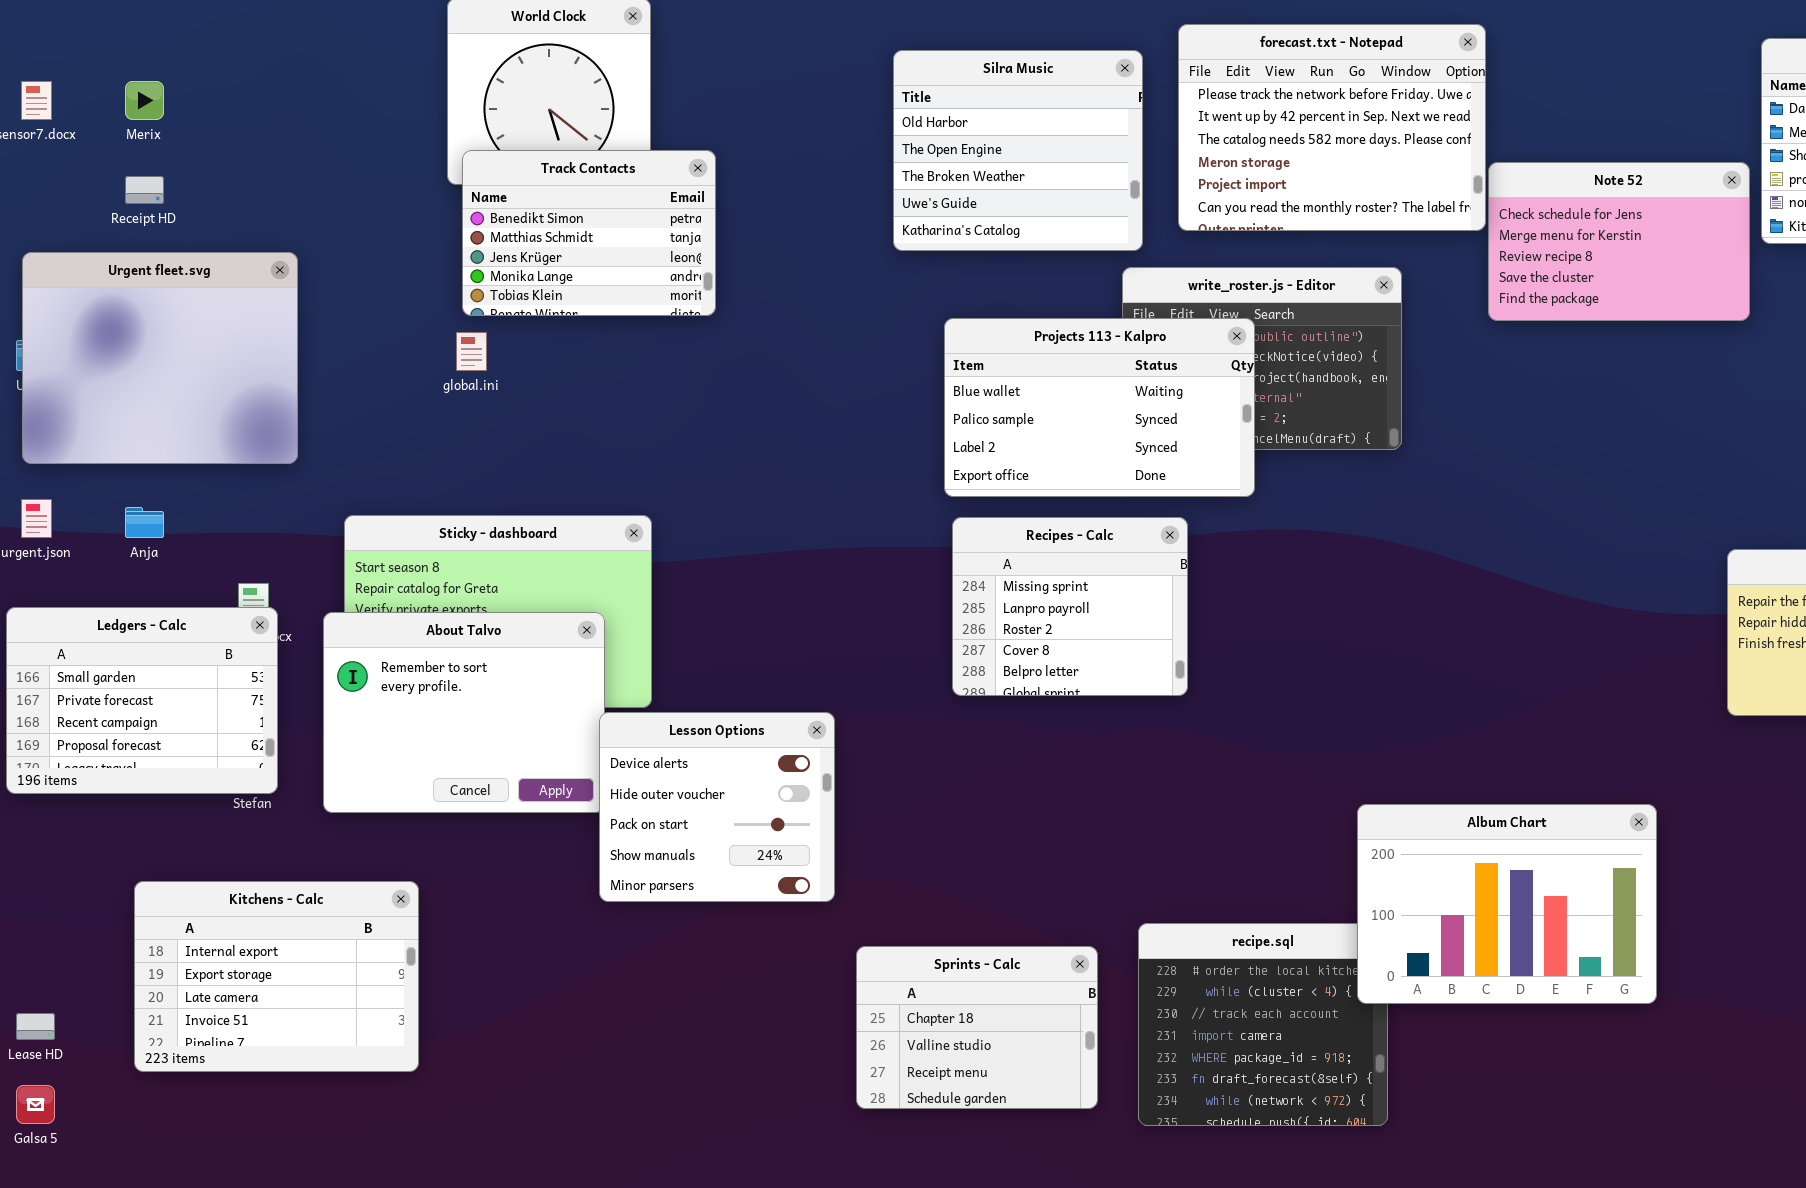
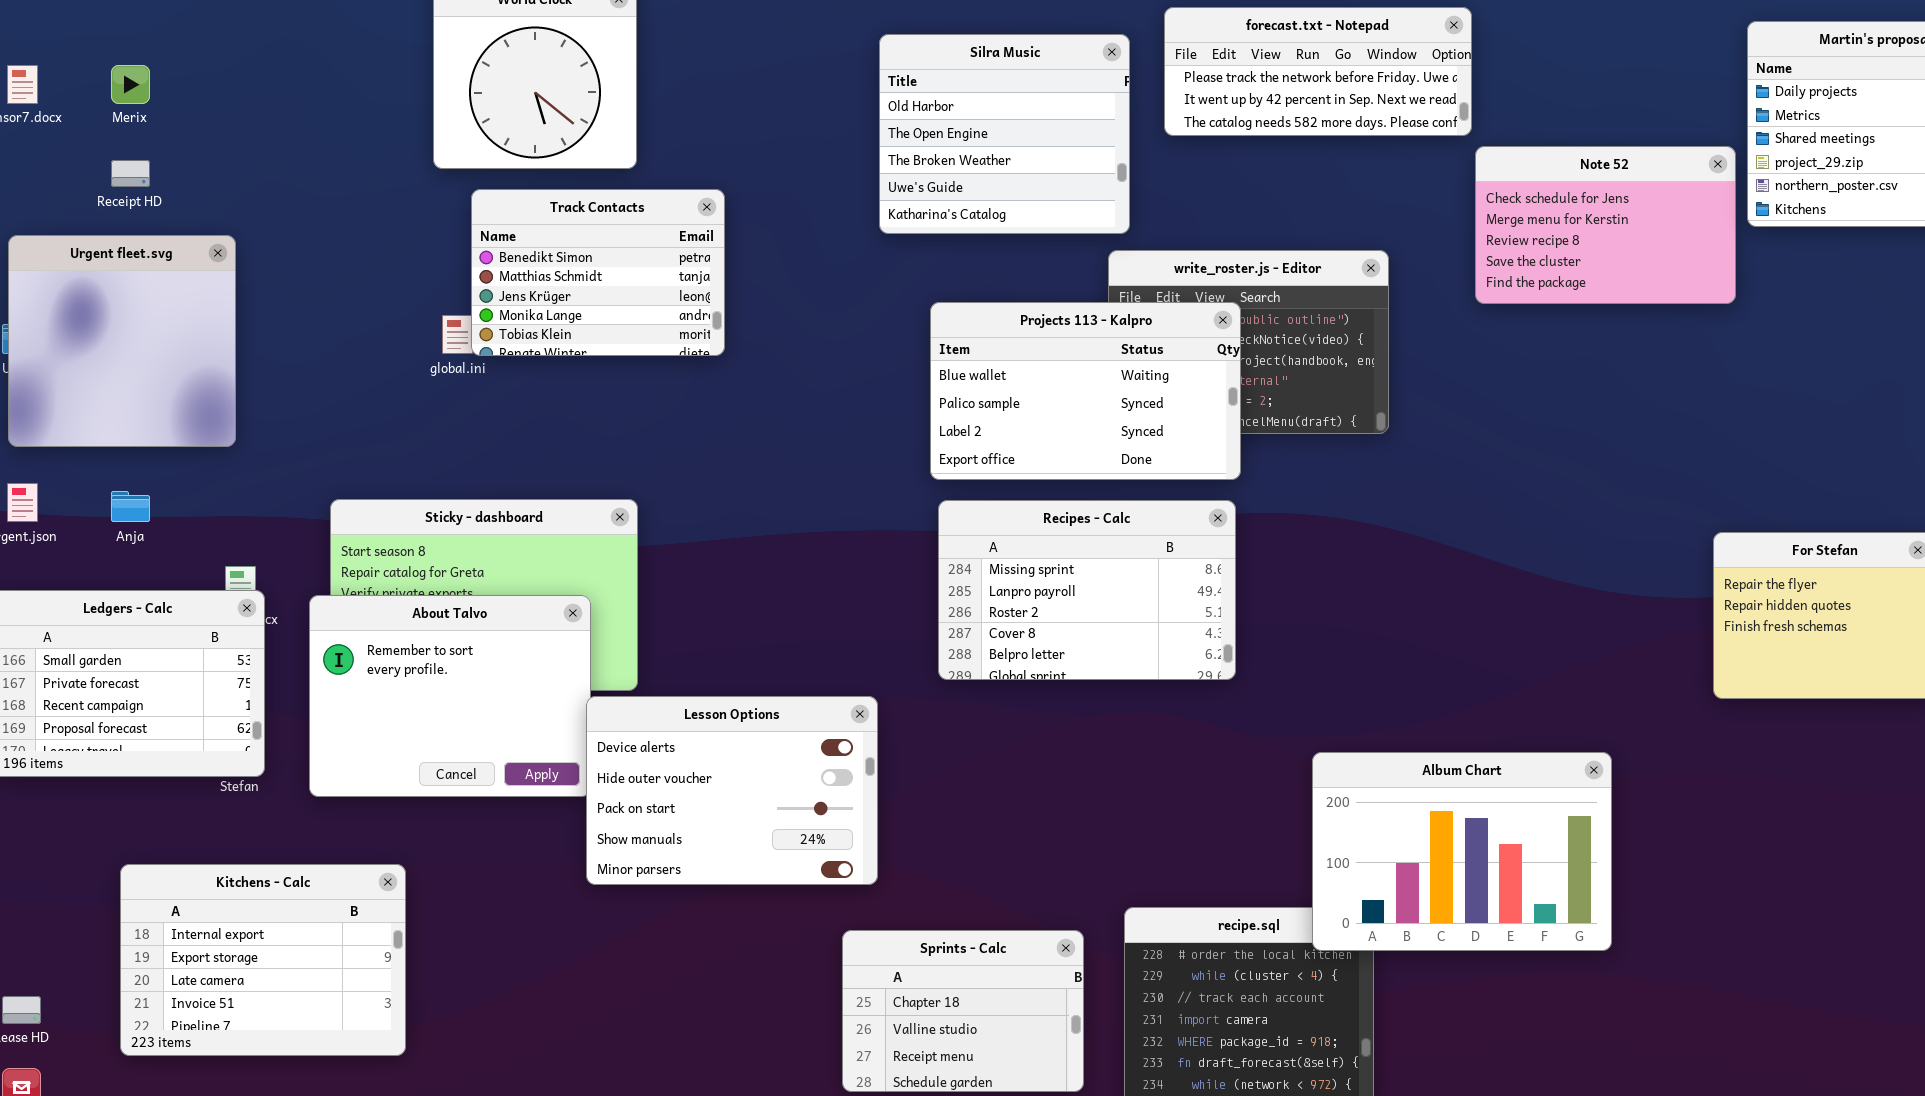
forecast.txt - Notepad: [1178,24,1486,231] -> [1164,7,1472,136], resized
Track Contacts: [462,150,716,316] -> [471,189,725,356], moved
Urgent fleet.svg: [22,252,298,464] -> [8,235,236,447], resized
Recipes - Calc: [952,517,1188,696] -> [938,500,1236,680], resized
Lesson Options: [599,712,835,902] -> [586,696,878,885], resized
Album Chart: [1357,804,1657,1004] -> [1312,752,1612,951], moved

